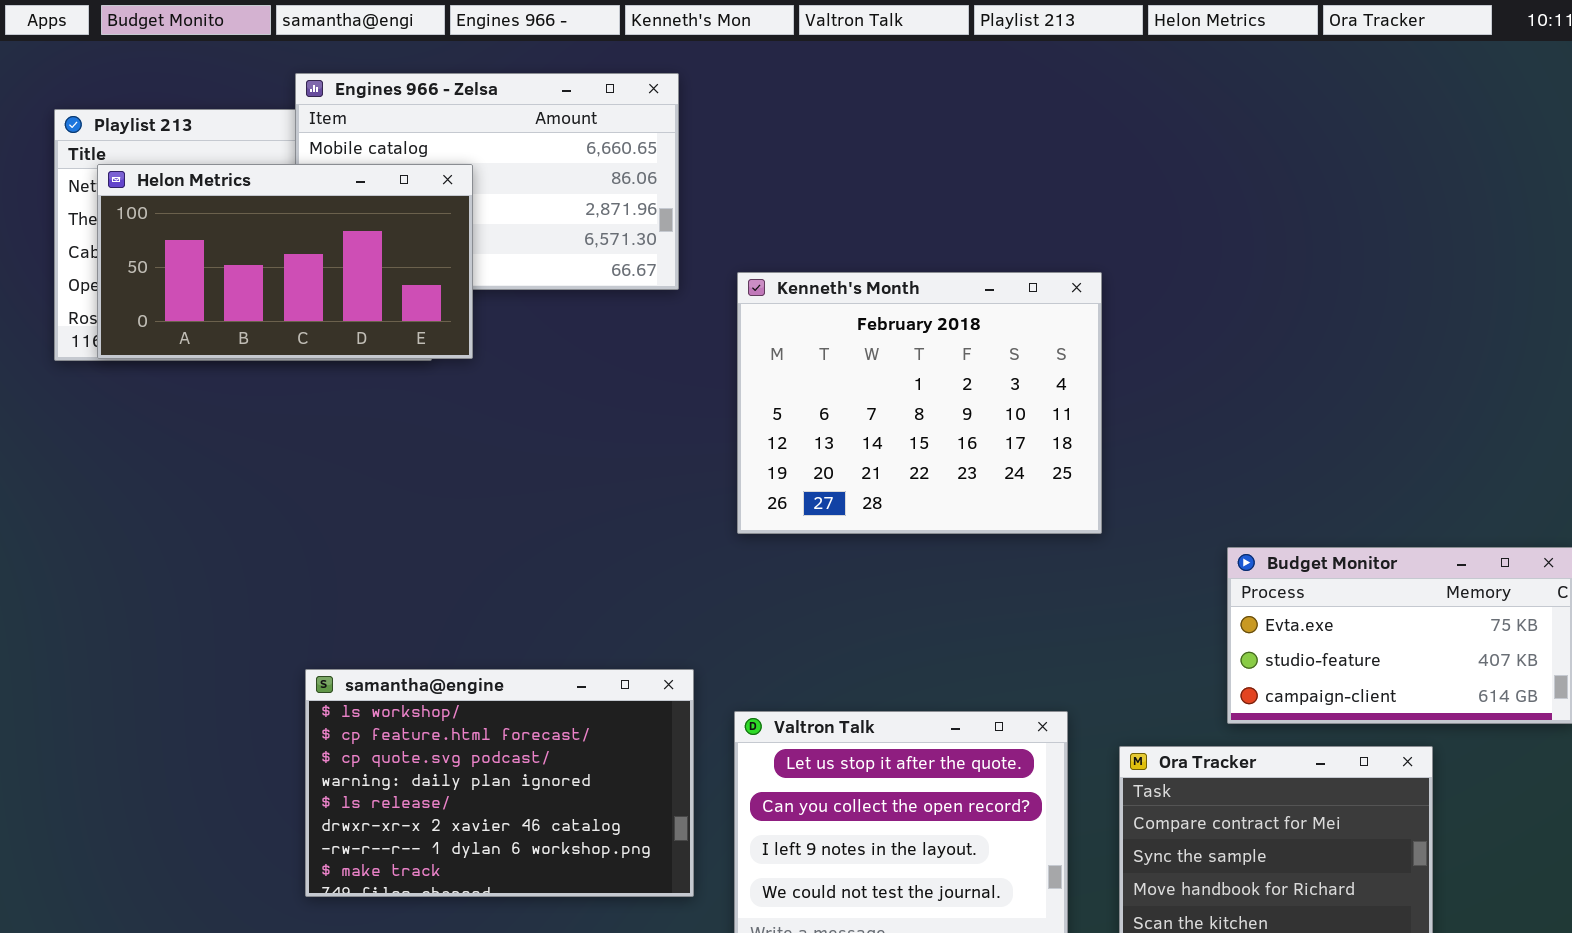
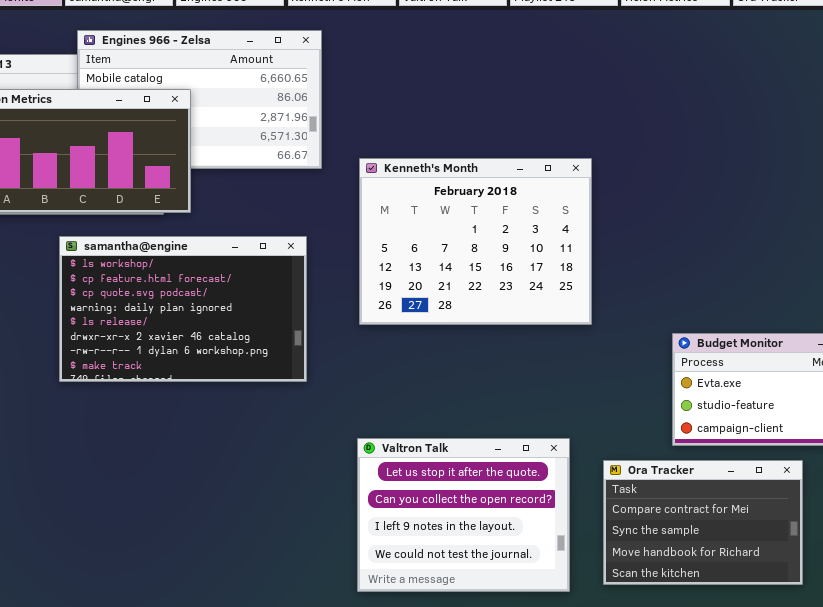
samantha@engine: [305,669,694,897] -> [59,236,307,382], moved

